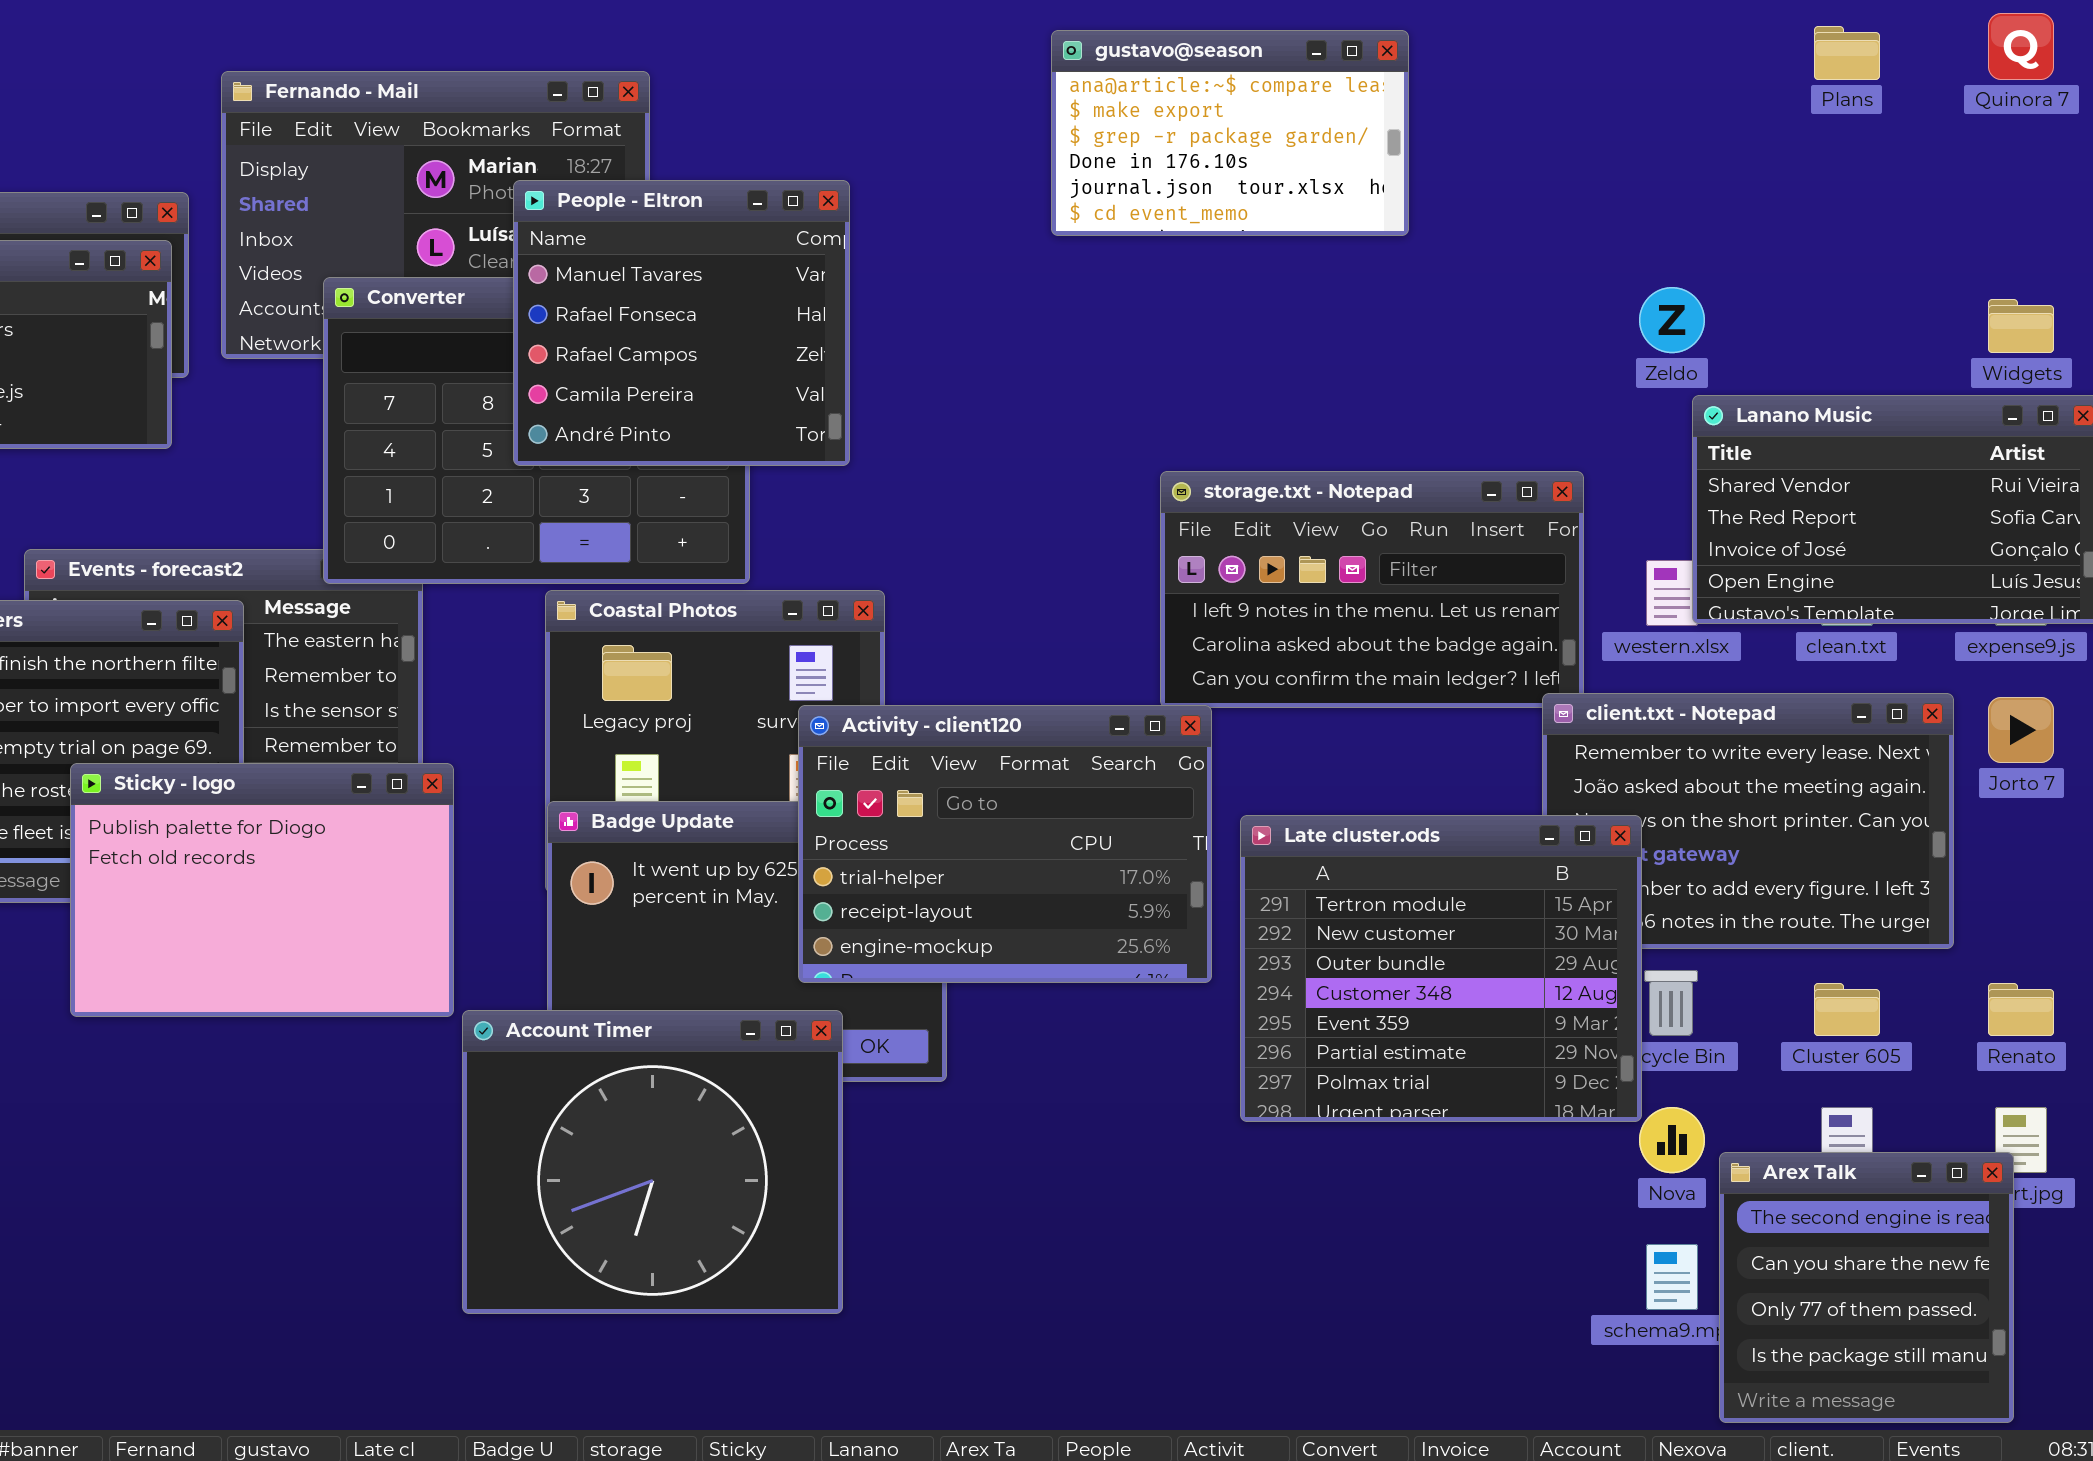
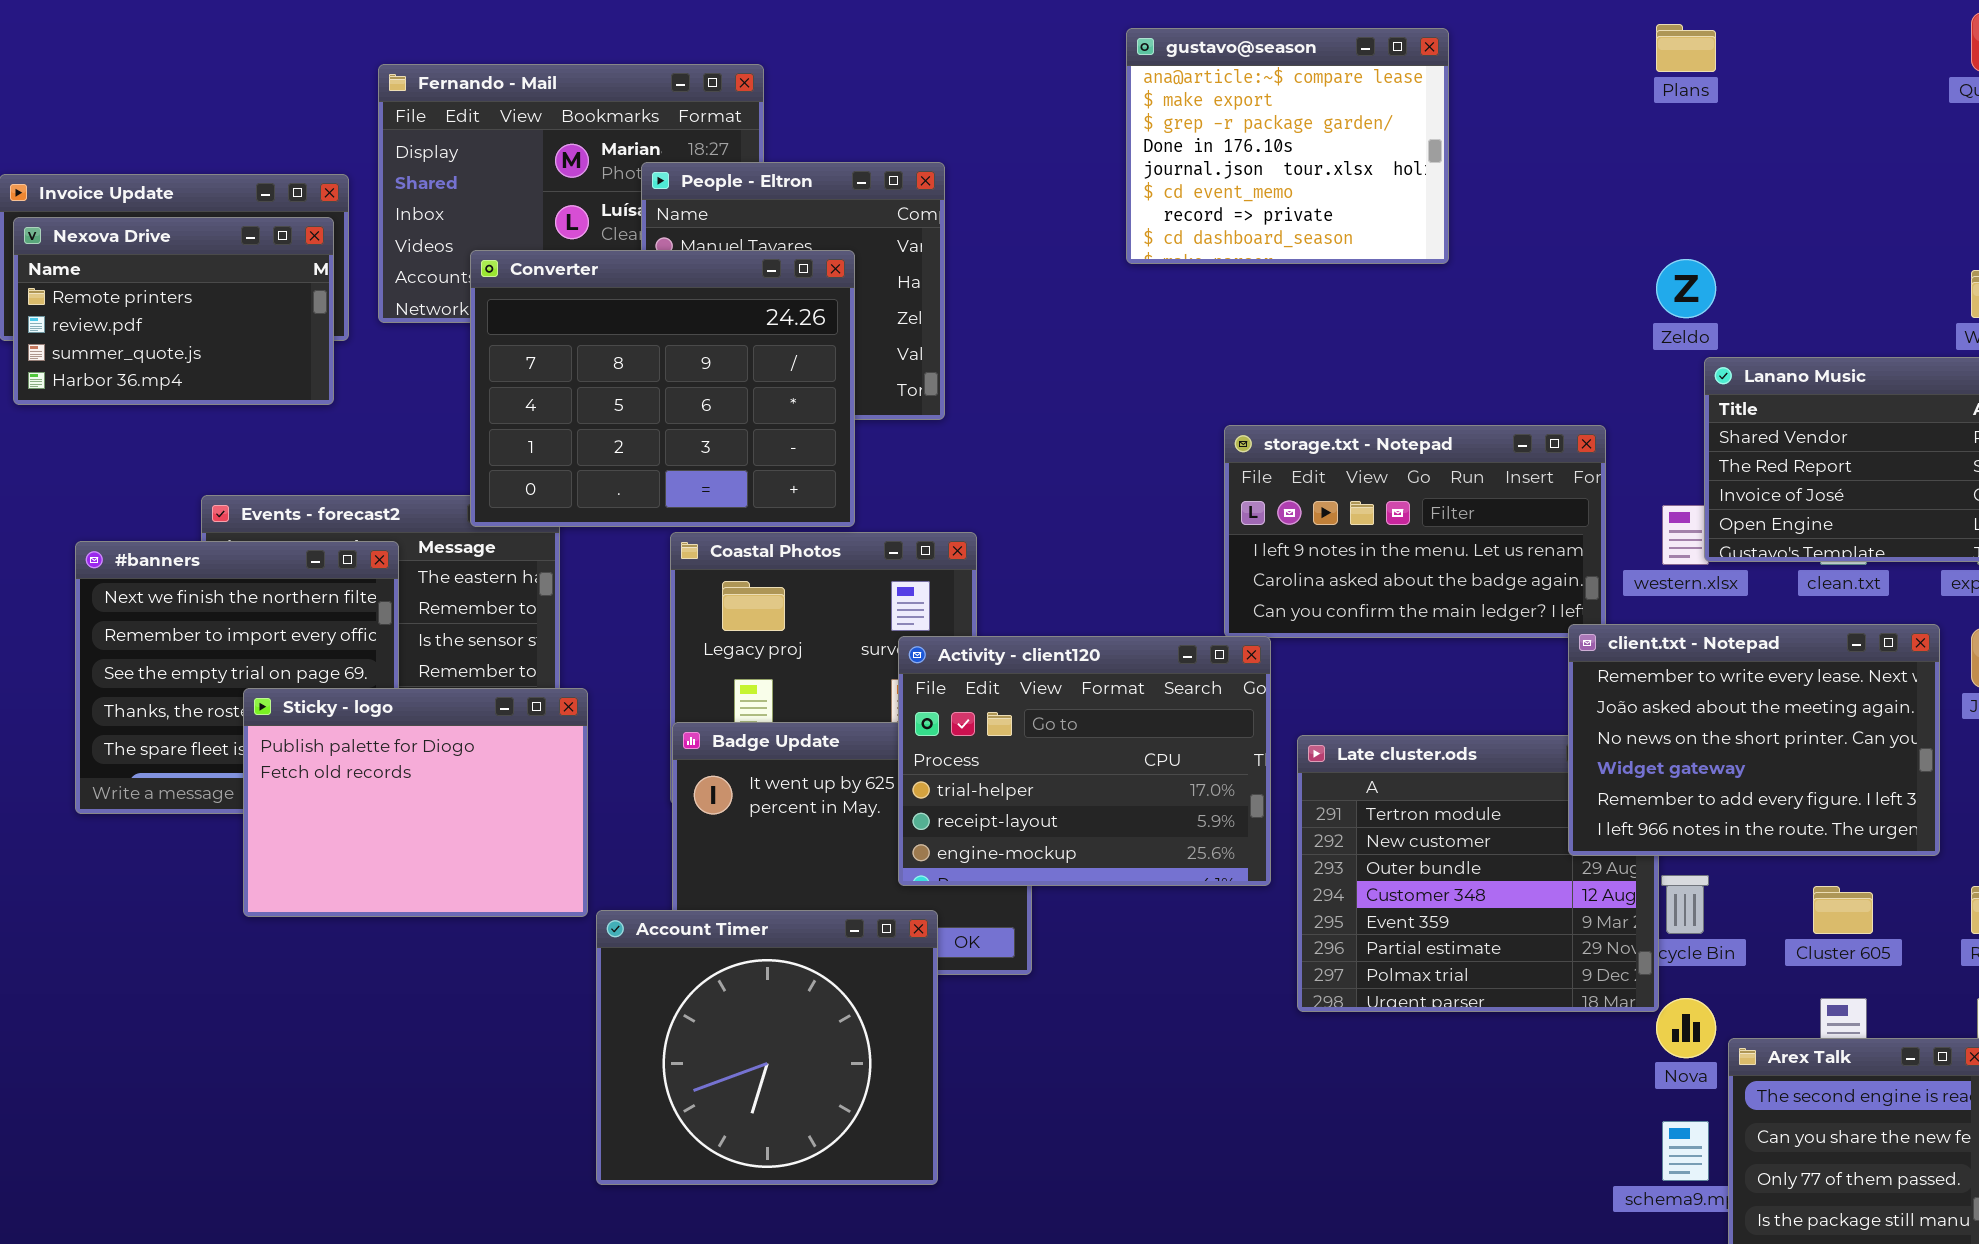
Plans: [1814,26,1880,80] -> [1656,24,1716,72], moved
gustavo@season: [1051,30,1409,236] -> [1126,28,1449,264], resized
Converter: [323,277,750,584] -> [470,250,855,527], raised
client.txt - Notepad: [1542,693,1954,949] -> [1568,624,1940,856], raised

